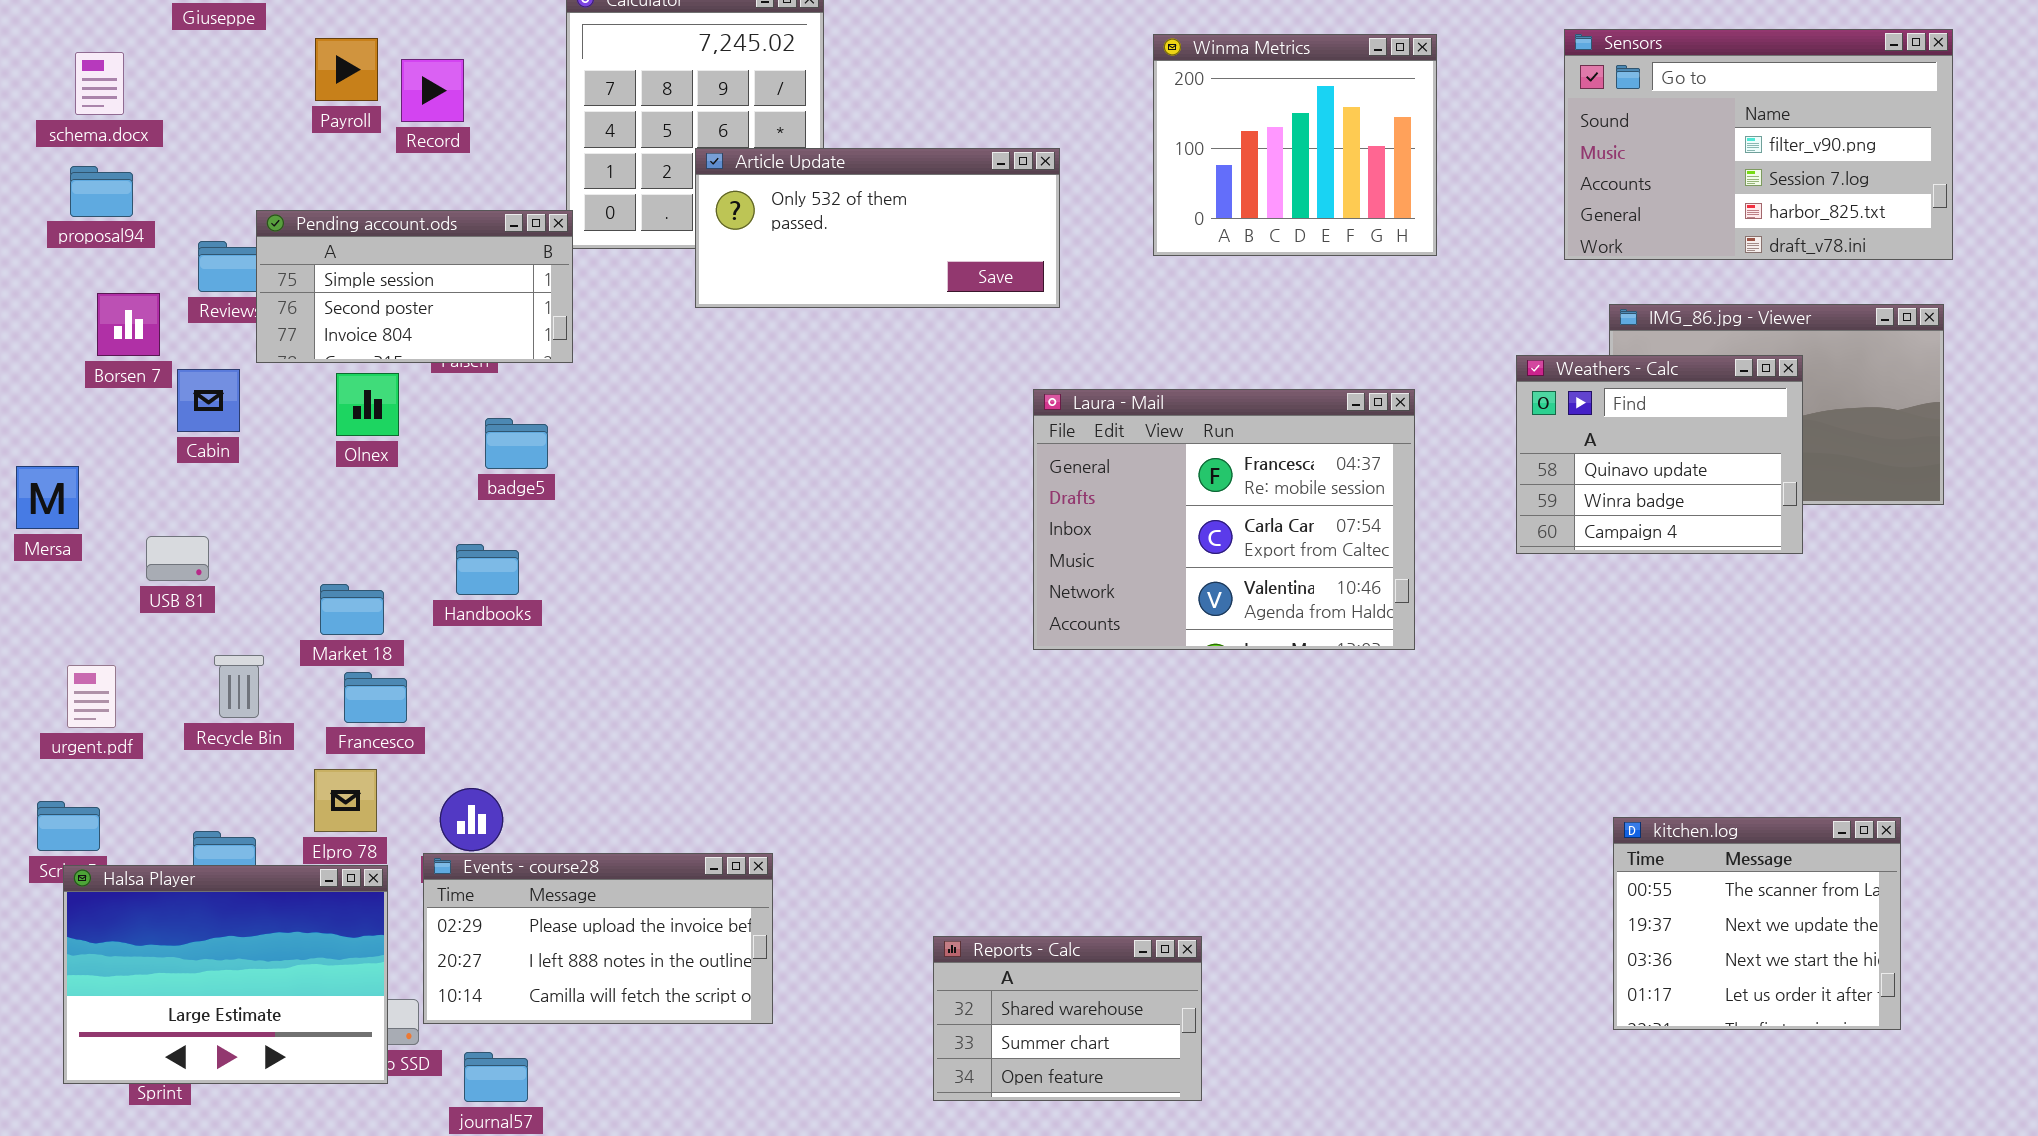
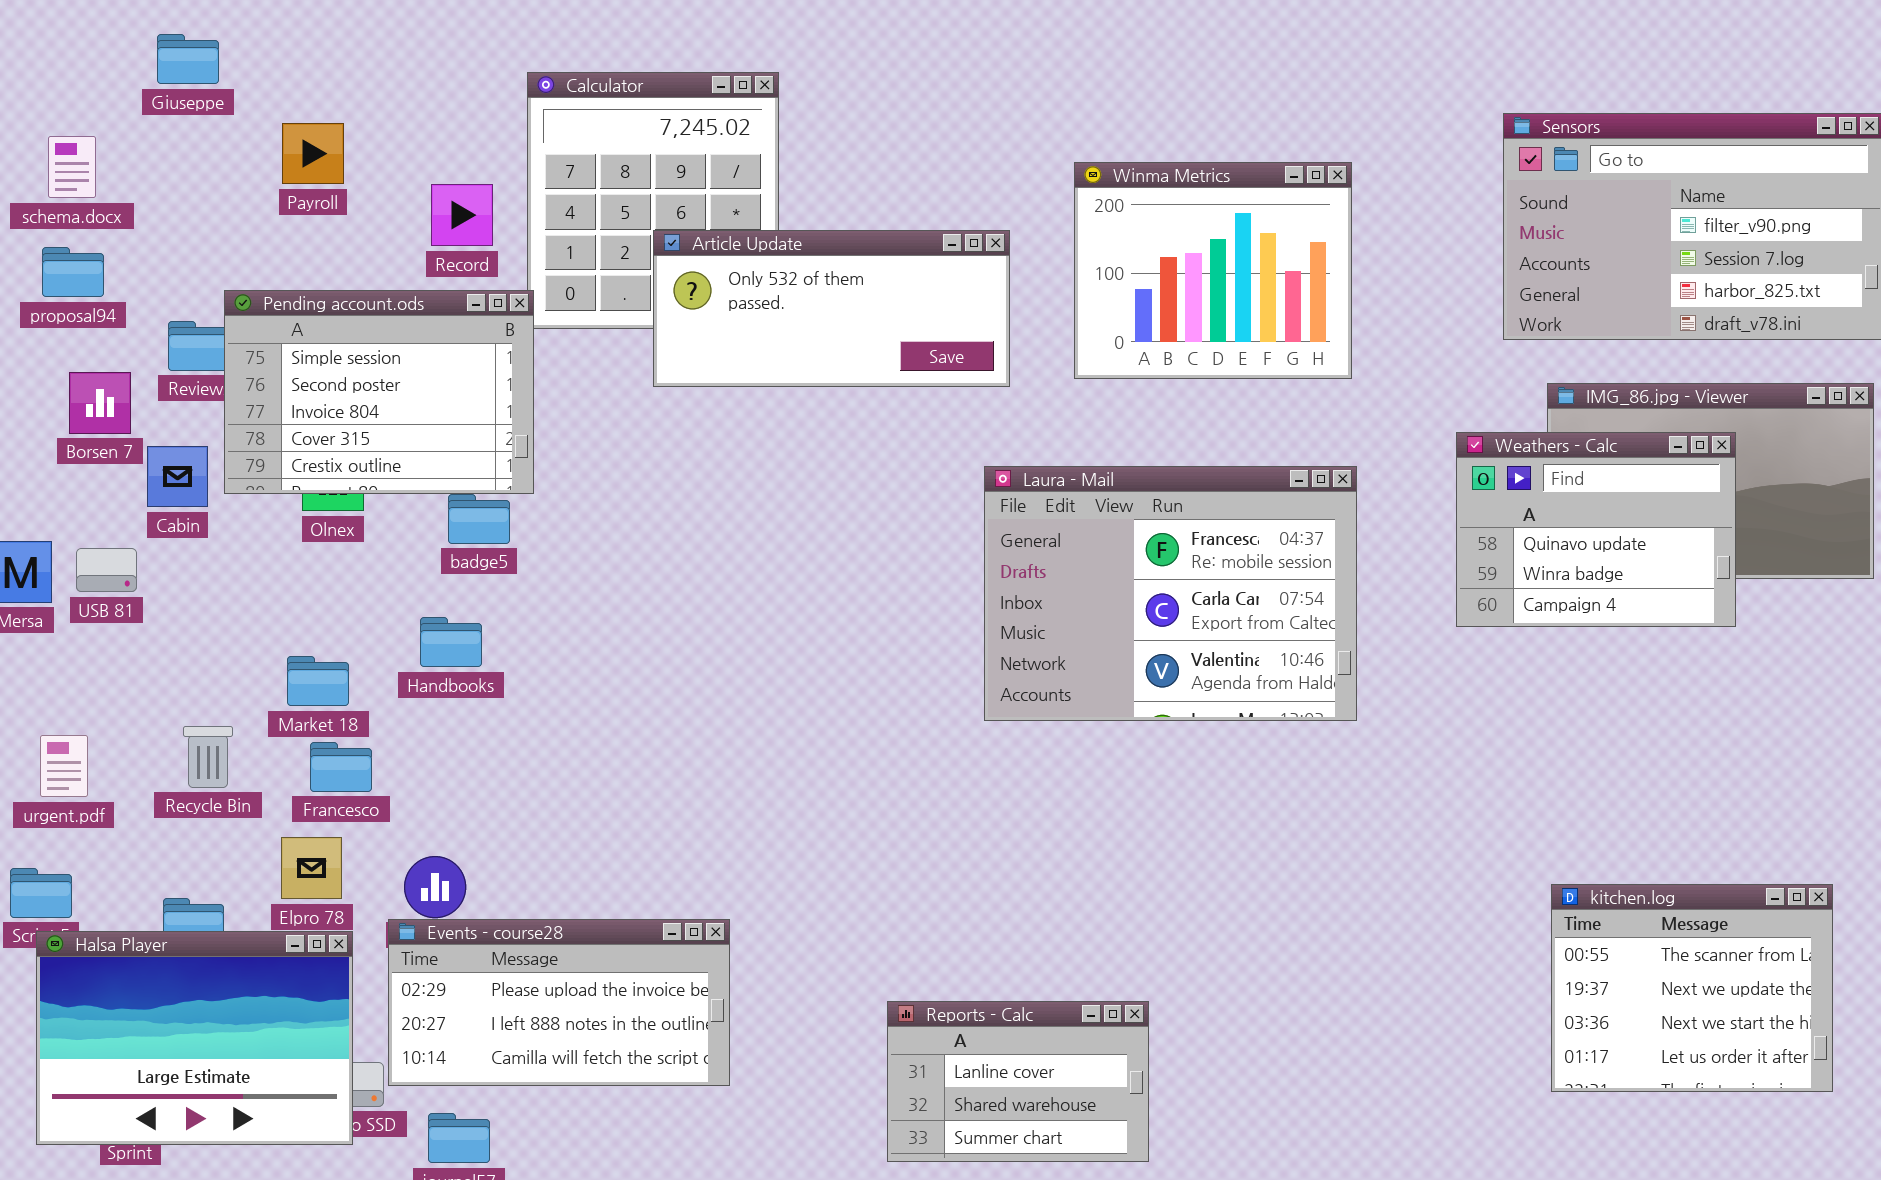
Winma Metrics: [1153,34,1437,256] -> [1074,162,1352,379], moved
Record: [401,59,464,122] -> [431,184,493,246], moved
Pending account.ods: [256,210,573,363] -> [224,290,534,494], resized
USB 81: [146,536,209,581] -> [76,548,137,592], moved
Reports - Calc: [933,936,1202,1101] -> [887,1001,1149,1162], scrolled up 1 row

